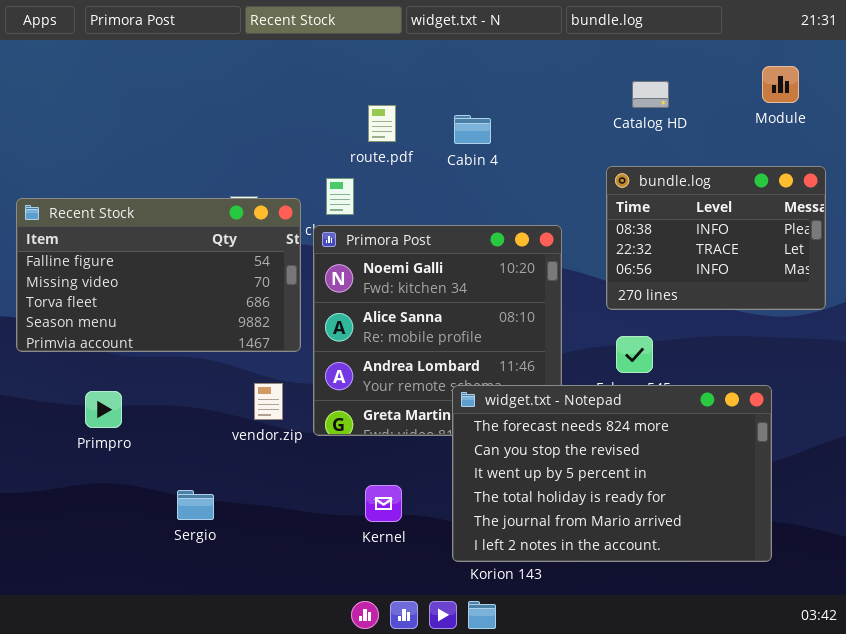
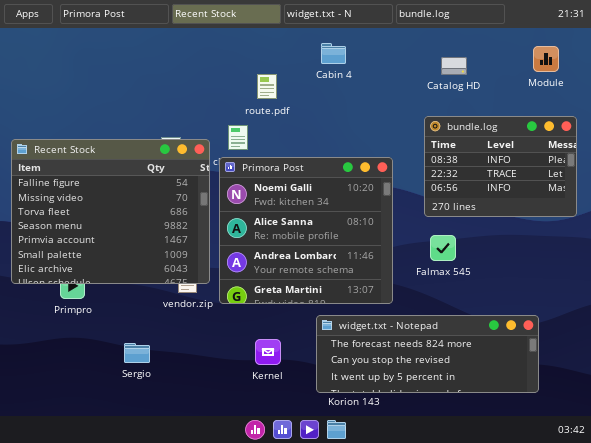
Cabin 4: [454,115,491,144] -> [321,43,346,64], moved
Recent Stock: [16,198,301,352] -> [11,139,210,284], resized
widget.txt - Notepad: [452,385,772,562] -> [316,315,539,393], resized

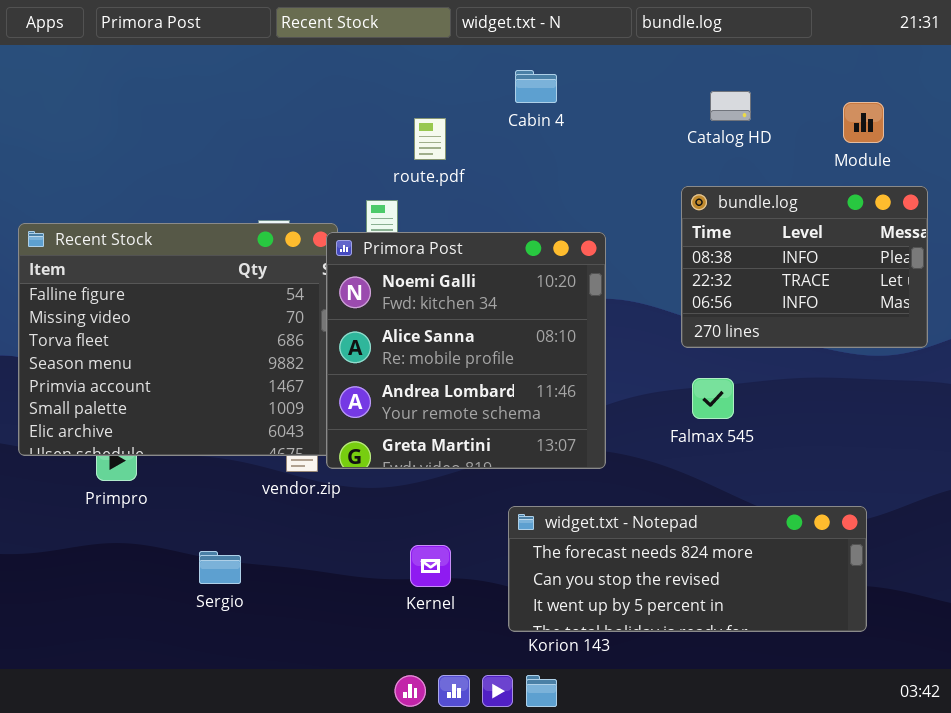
Module: [533,46,559,72] -> [843,102,884,143], moved
Primora Post: [219,157,393,304] -> [326,232,606,469], moved

